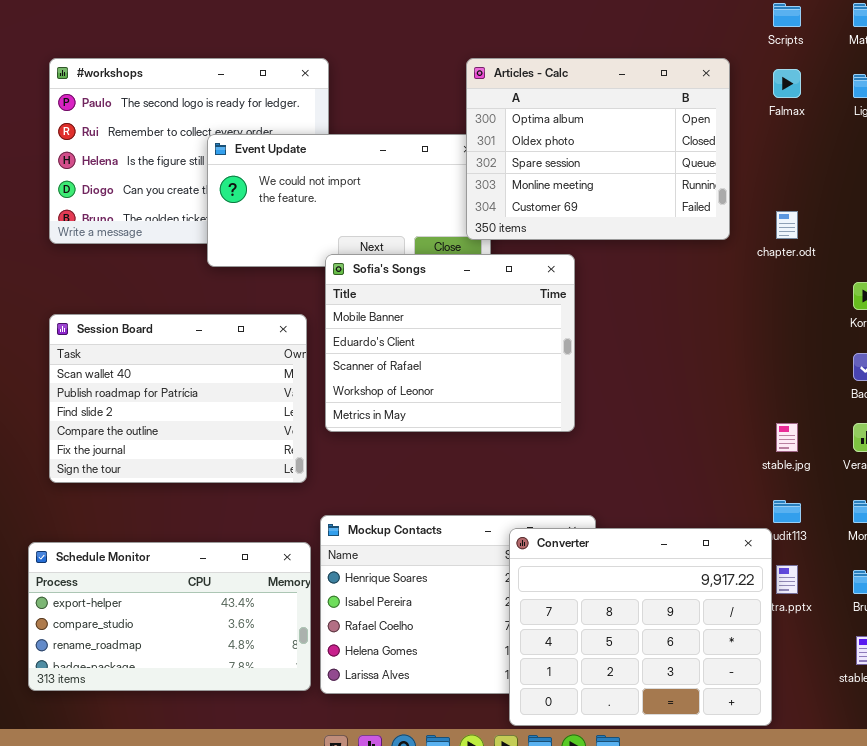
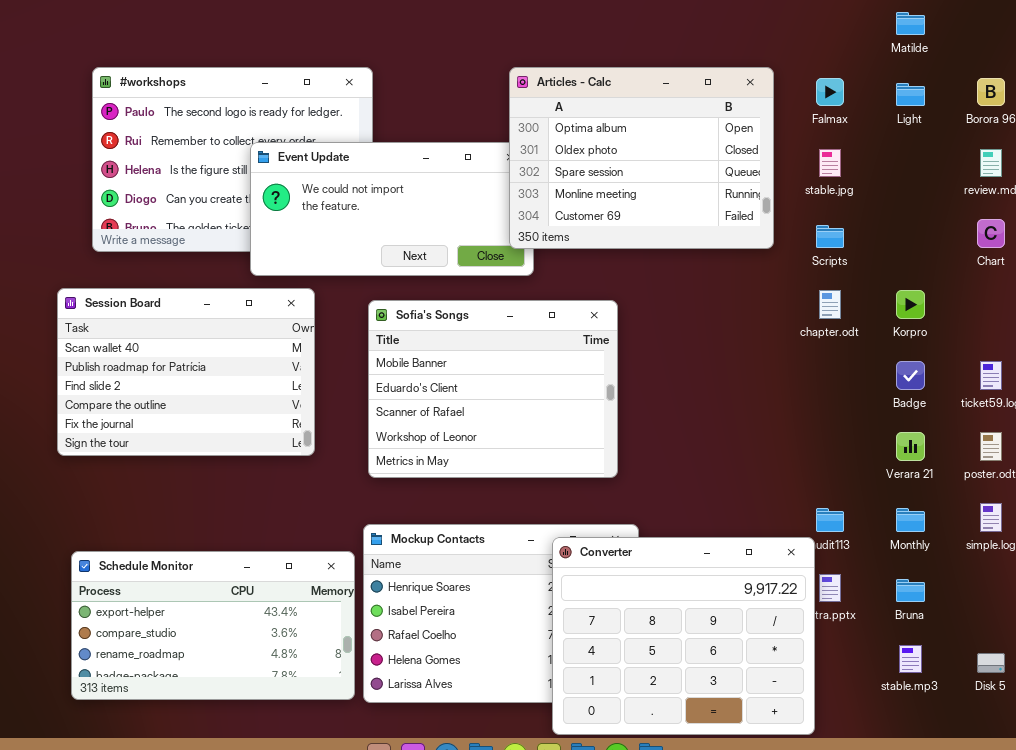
Scripts: [773,3,801,27] -> [816,225,844,248], moved
chapter.odt: [776,211,798,239] -> [819,290,841,319], moved
Sofia's Songs: [325,254,575,432] -> [368,300,618,478], moved
Session Board: [49,314,307,483] -> [57,288,315,456], moved
stable.jpg: [776,423,798,452] -> [819,149,841,177], moved

